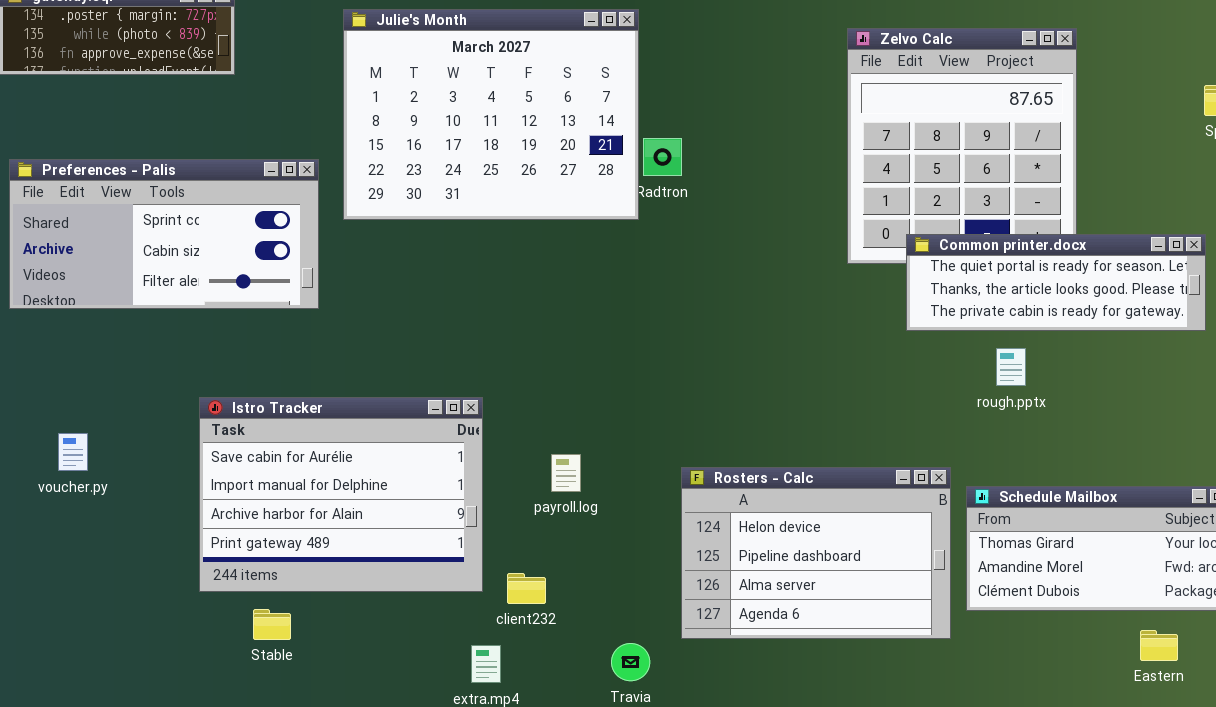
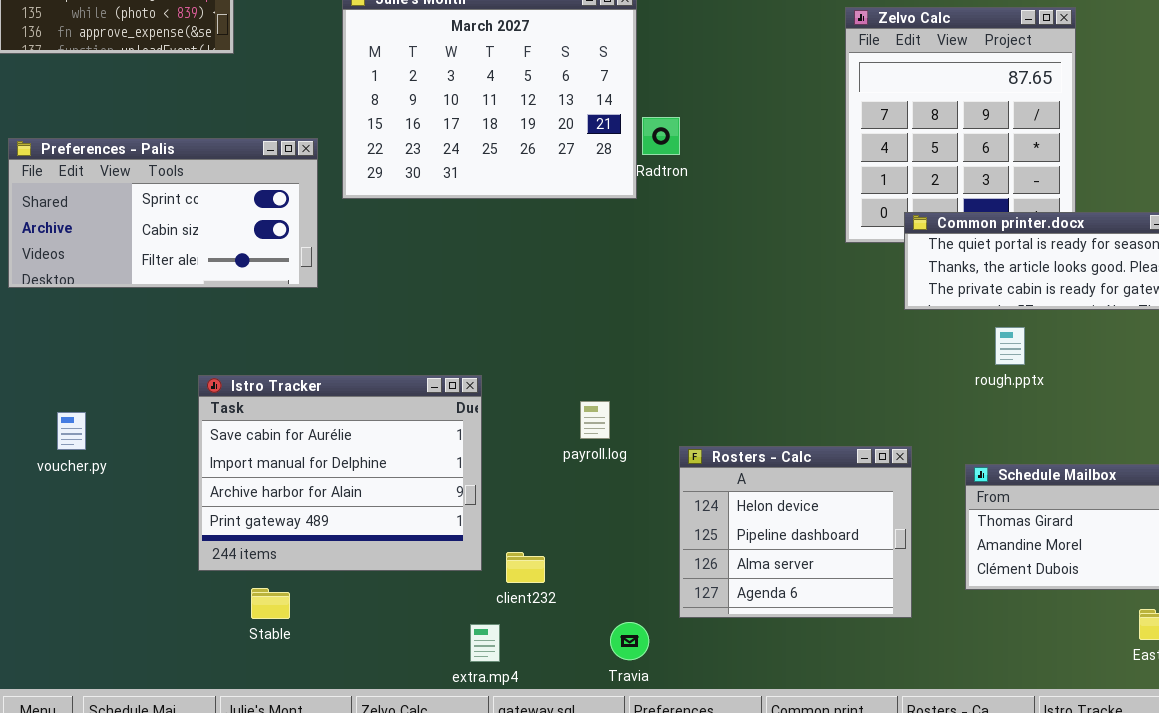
payroll.log: [551,454,581,492] -> [580,401,610,439], moved
Rosters - Calc: [681,467,951,639] -> [679,446,912,618], resized

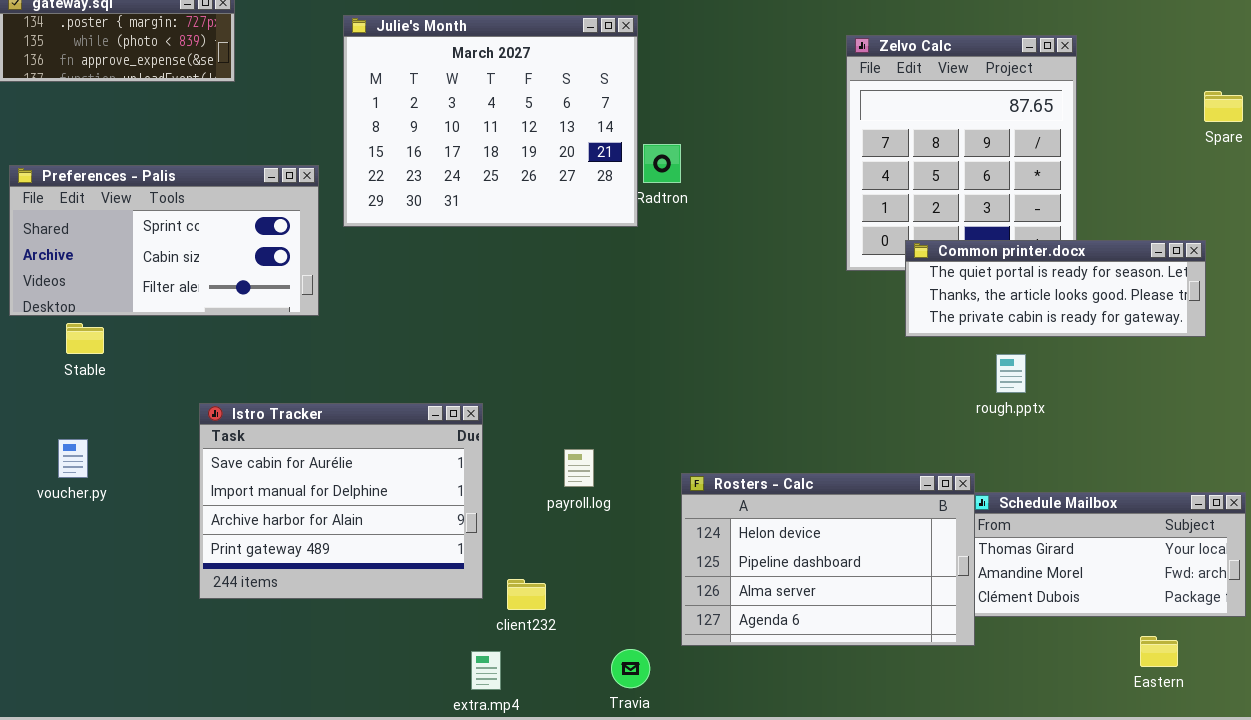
payroll.log: [580,401,610,439] -> [564,449,594,487], moved
Rosters - Calc: [679,446,912,618] -> [681,473,975,646], resized
Stable: [251,588,290,619] -> [66,323,104,354], moved

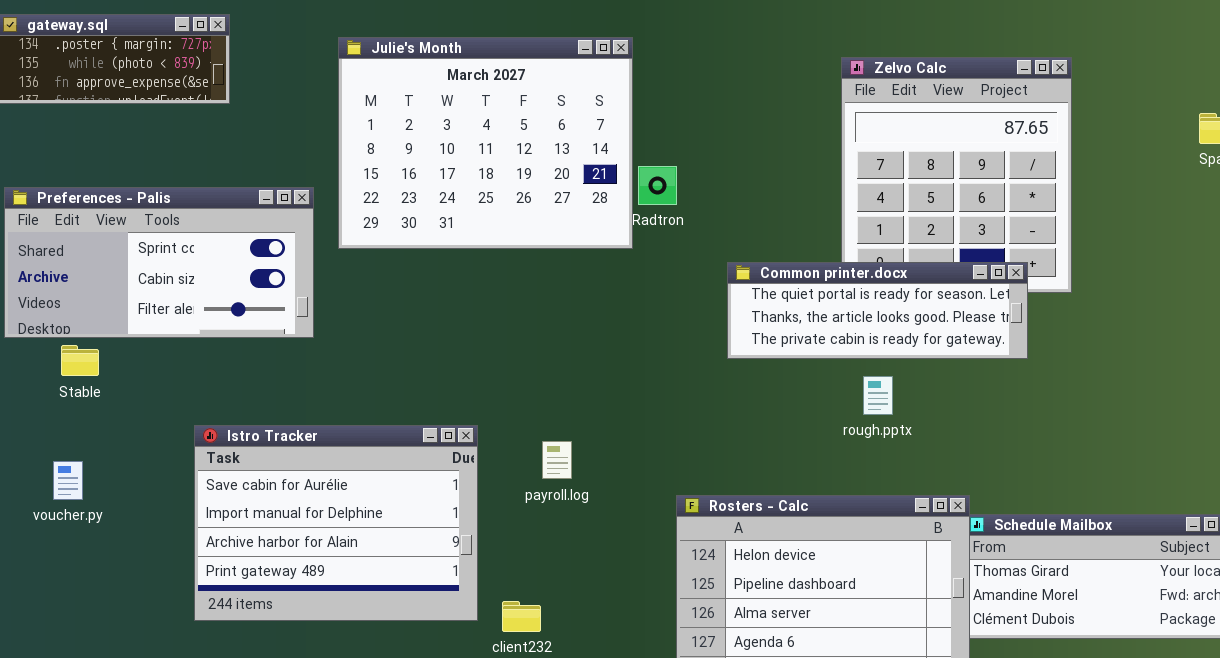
Common printer.docx: [905,240,1206,337] -> [727,262,1028,359], moved
rough.pptx: [996,354,1026,393] -> [863,376,893,415], moved
payroll.log: [564,449,594,487] -> [542,441,572,479], moved

